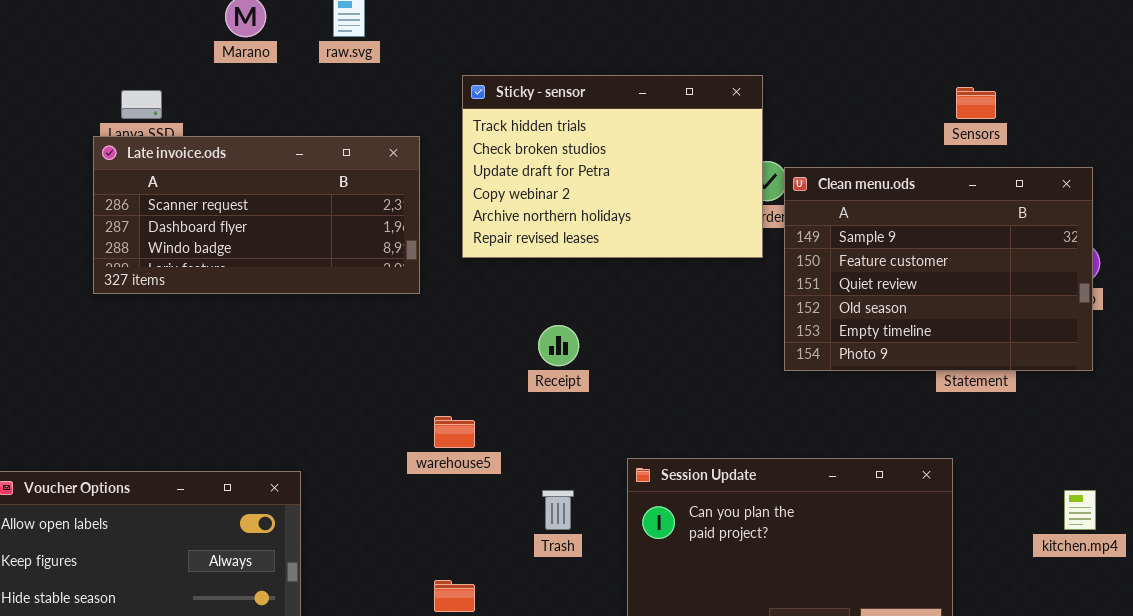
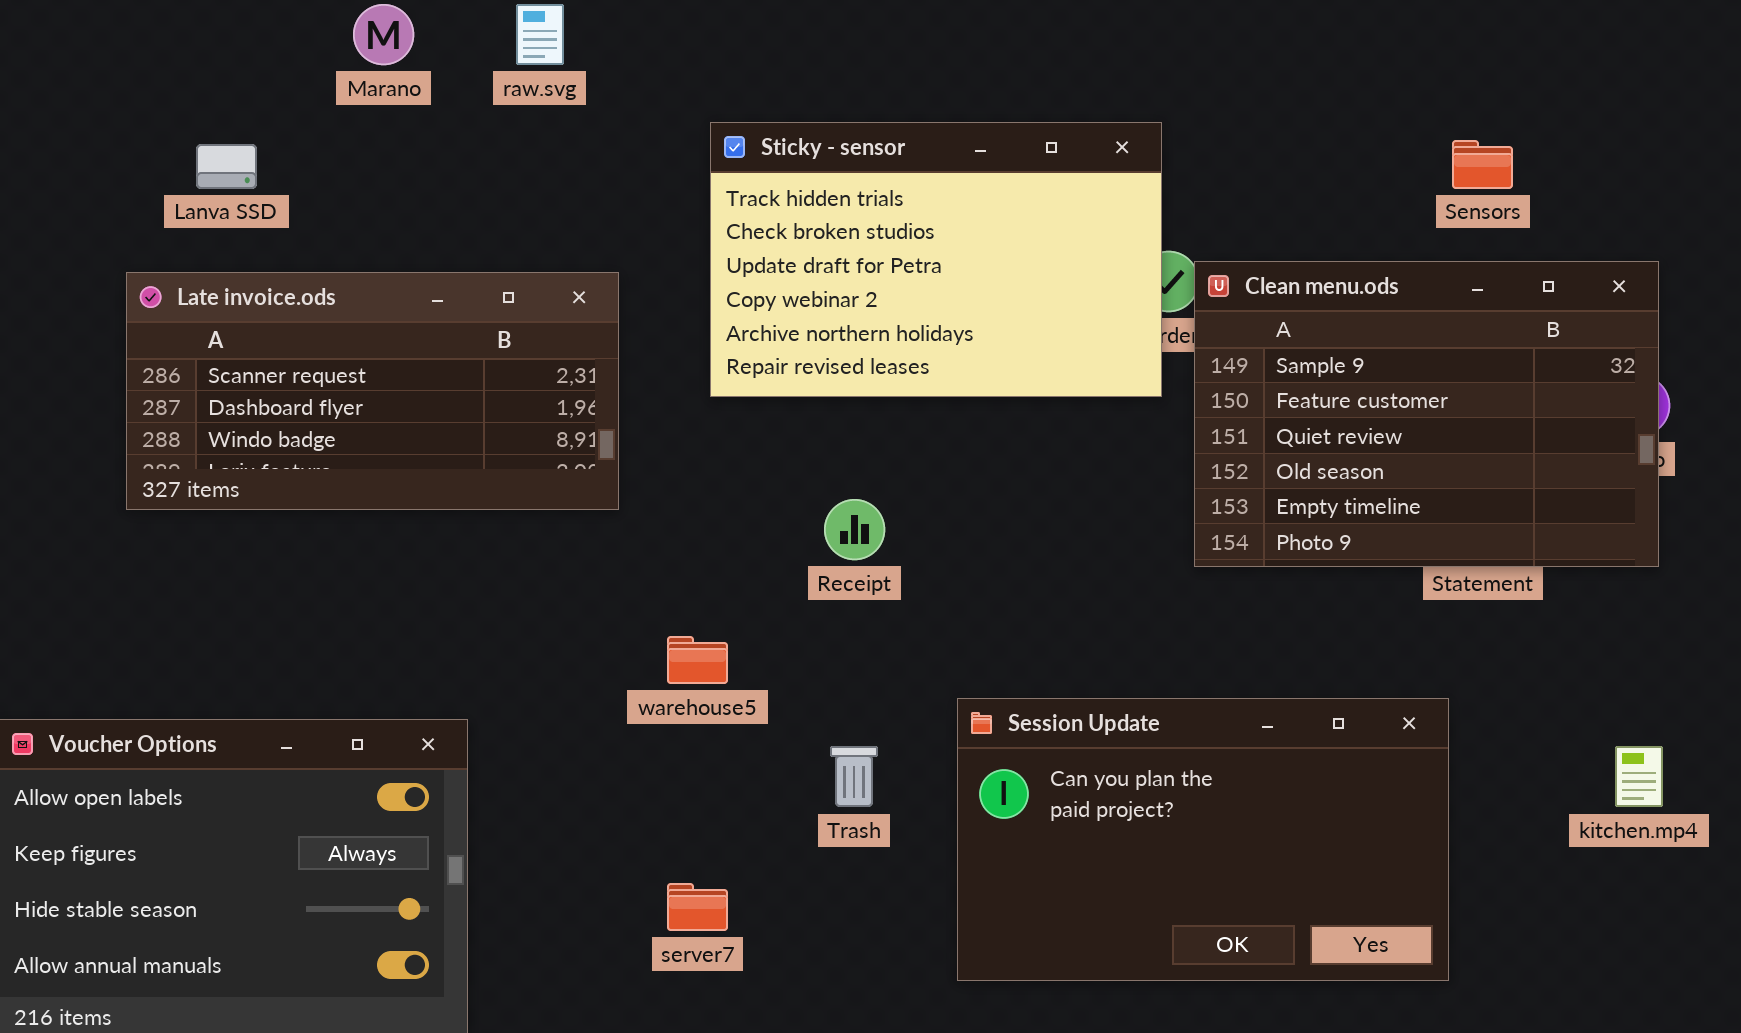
Late invoice.ods: [93,136,420,294] -> [126,272,619,510], moved

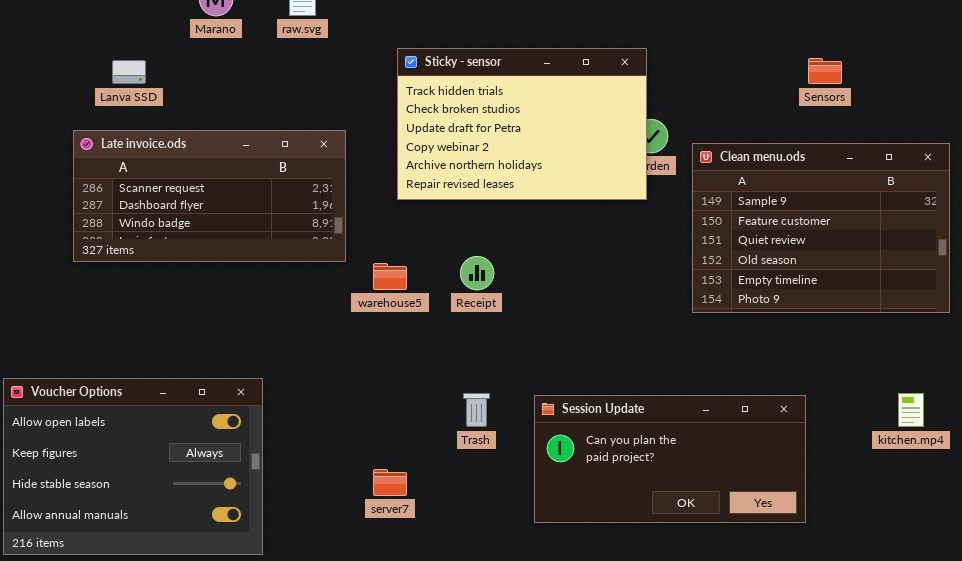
Clean menu.ods: [1194,261,1659,567] -> [692,143,950,313], moved
warehouse5: [667,636,728,684] -> [373,263,407,290], moved
Session Update: [957,698,1449,981] -> [534,395,806,523], resized

